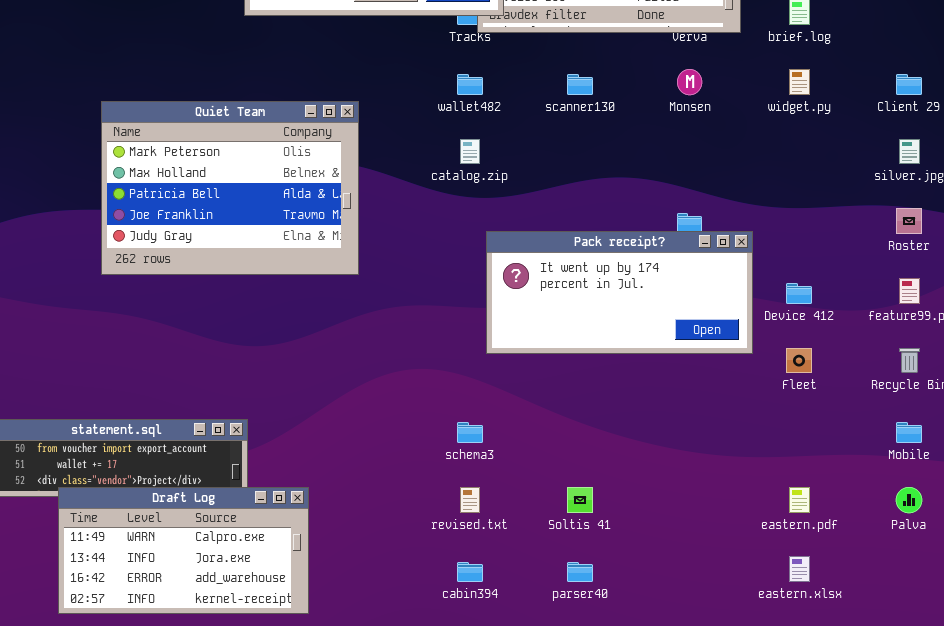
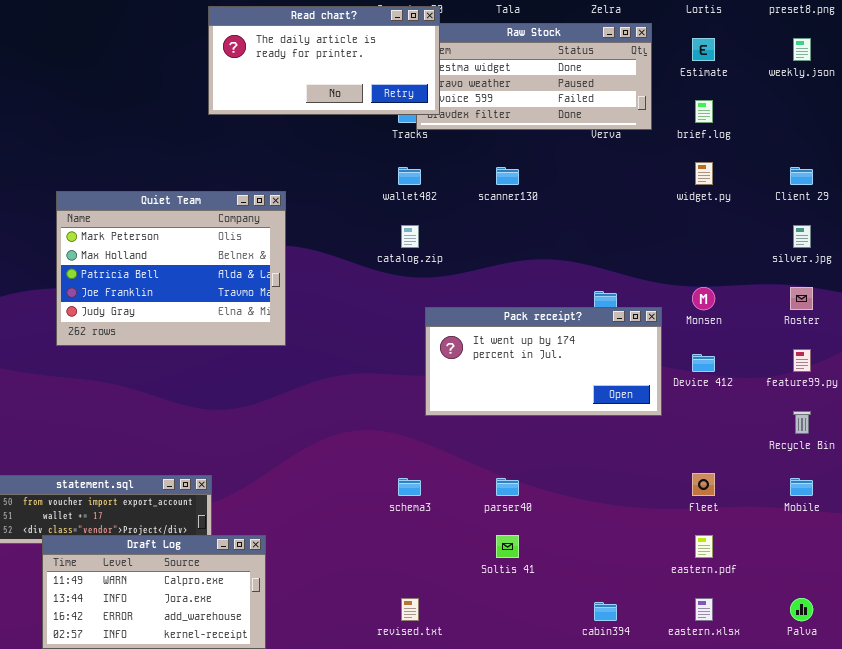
Monsen: [677,69,702,95] -> [692,287,715,310], moved
Quiet Team: [101,101,359,275] -> [56,191,286,346], moved
Fleet: [786,348,812,373] -> [692,473,715,496], moved
revised.txt: [460,487,480,513] -> [401,598,419,621], moved
Palva: [896,487,922,513] -> [790,598,813,621], moved
cabin394: [457,562,483,582] -> [594,602,617,621], moved
parser40: [567,562,593,582] -> [496,478,519,496], moved

